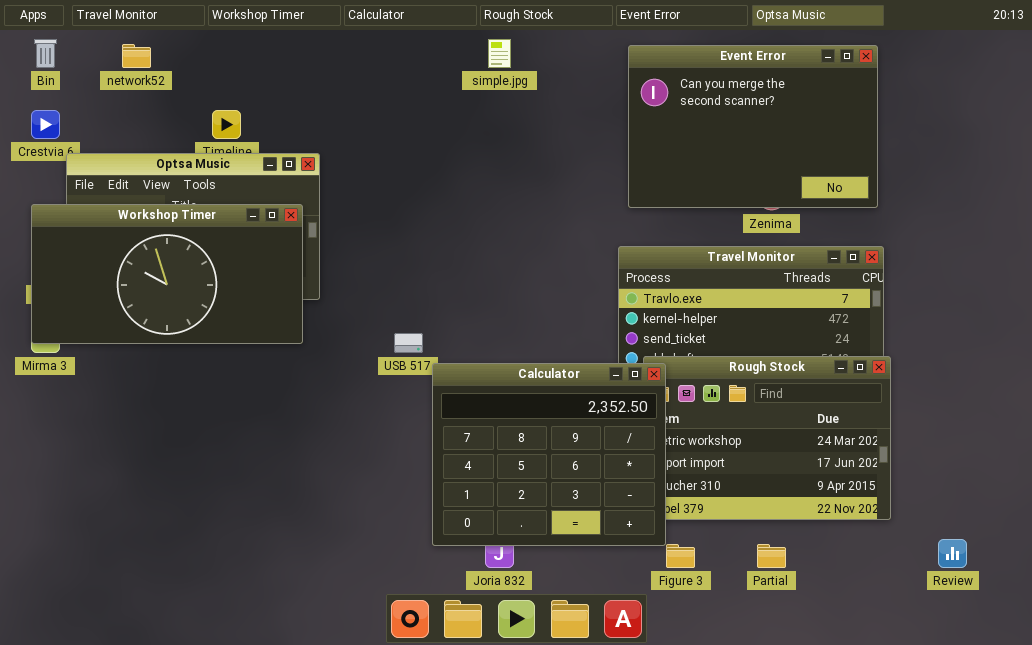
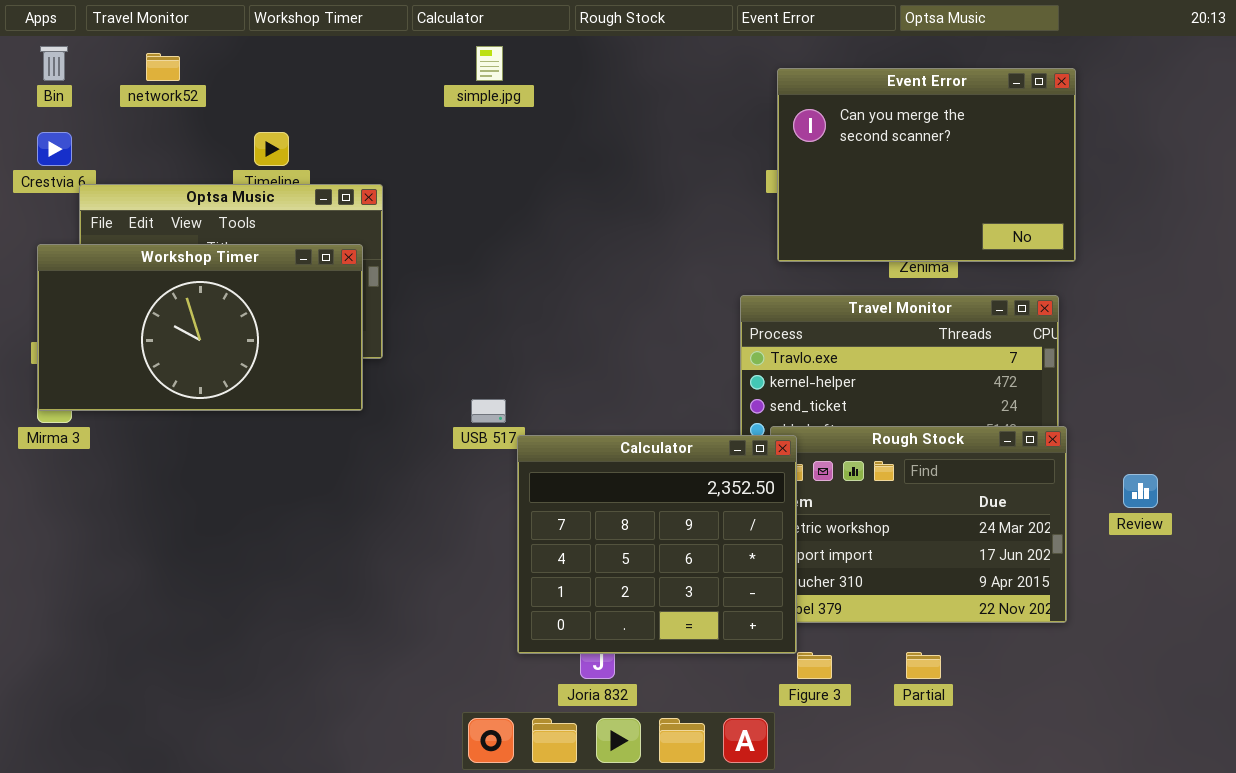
simple.jpg: [488,39,511,68] -> [476,46,503,81], moved
Event Error: [628,45,878,208] -> [777,68,1076,262], moved
Review: [938,539,967,568] -> [1123,474,1158,508], moved

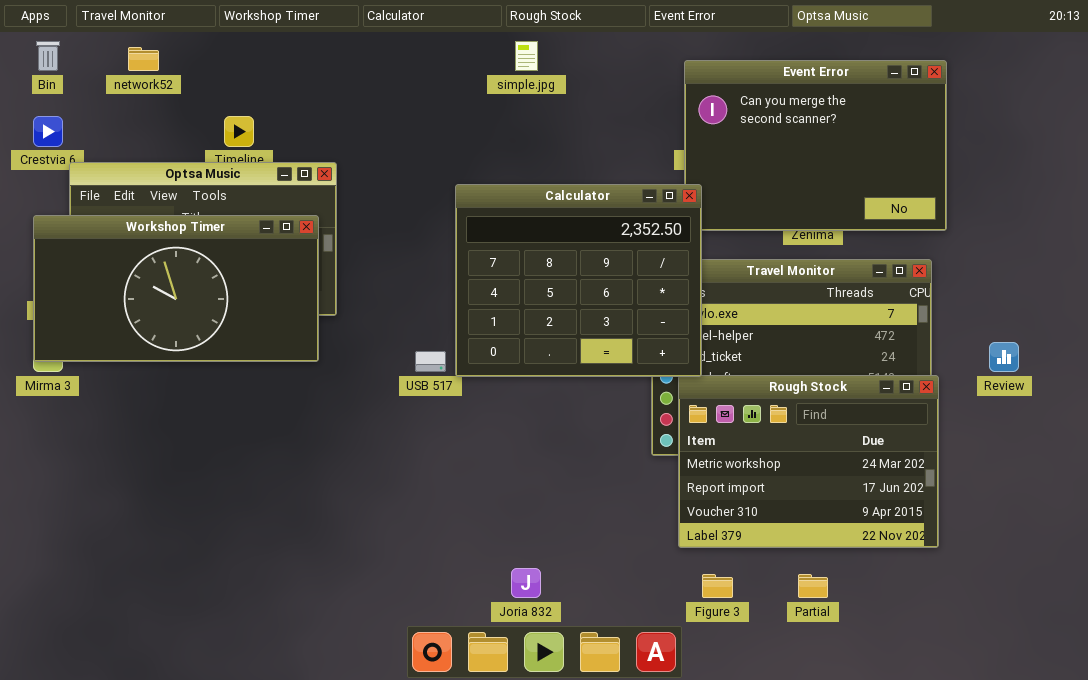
simple.jpg: [476,46,503,81] -> [515,41,538,71], moved
Calculator: [517,435,797,654] -> [455,184,702,377], moved
Review: [1123,474,1158,508] -> [989,342,1019,372], moved

